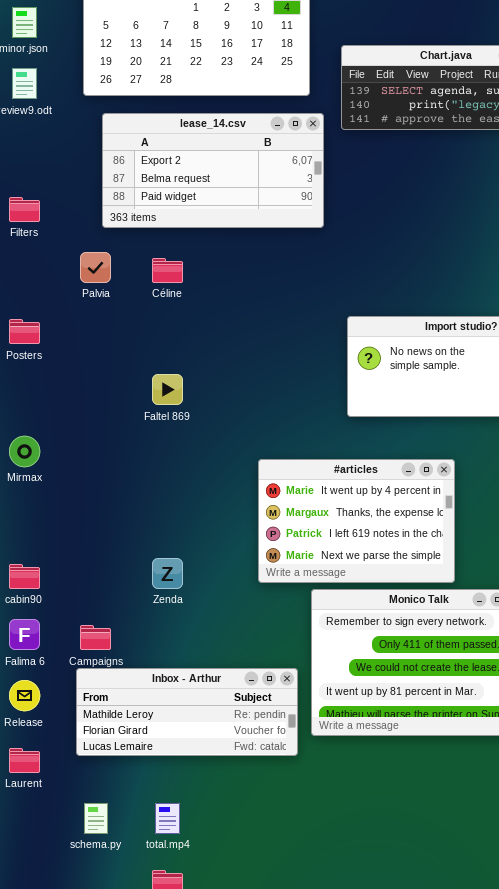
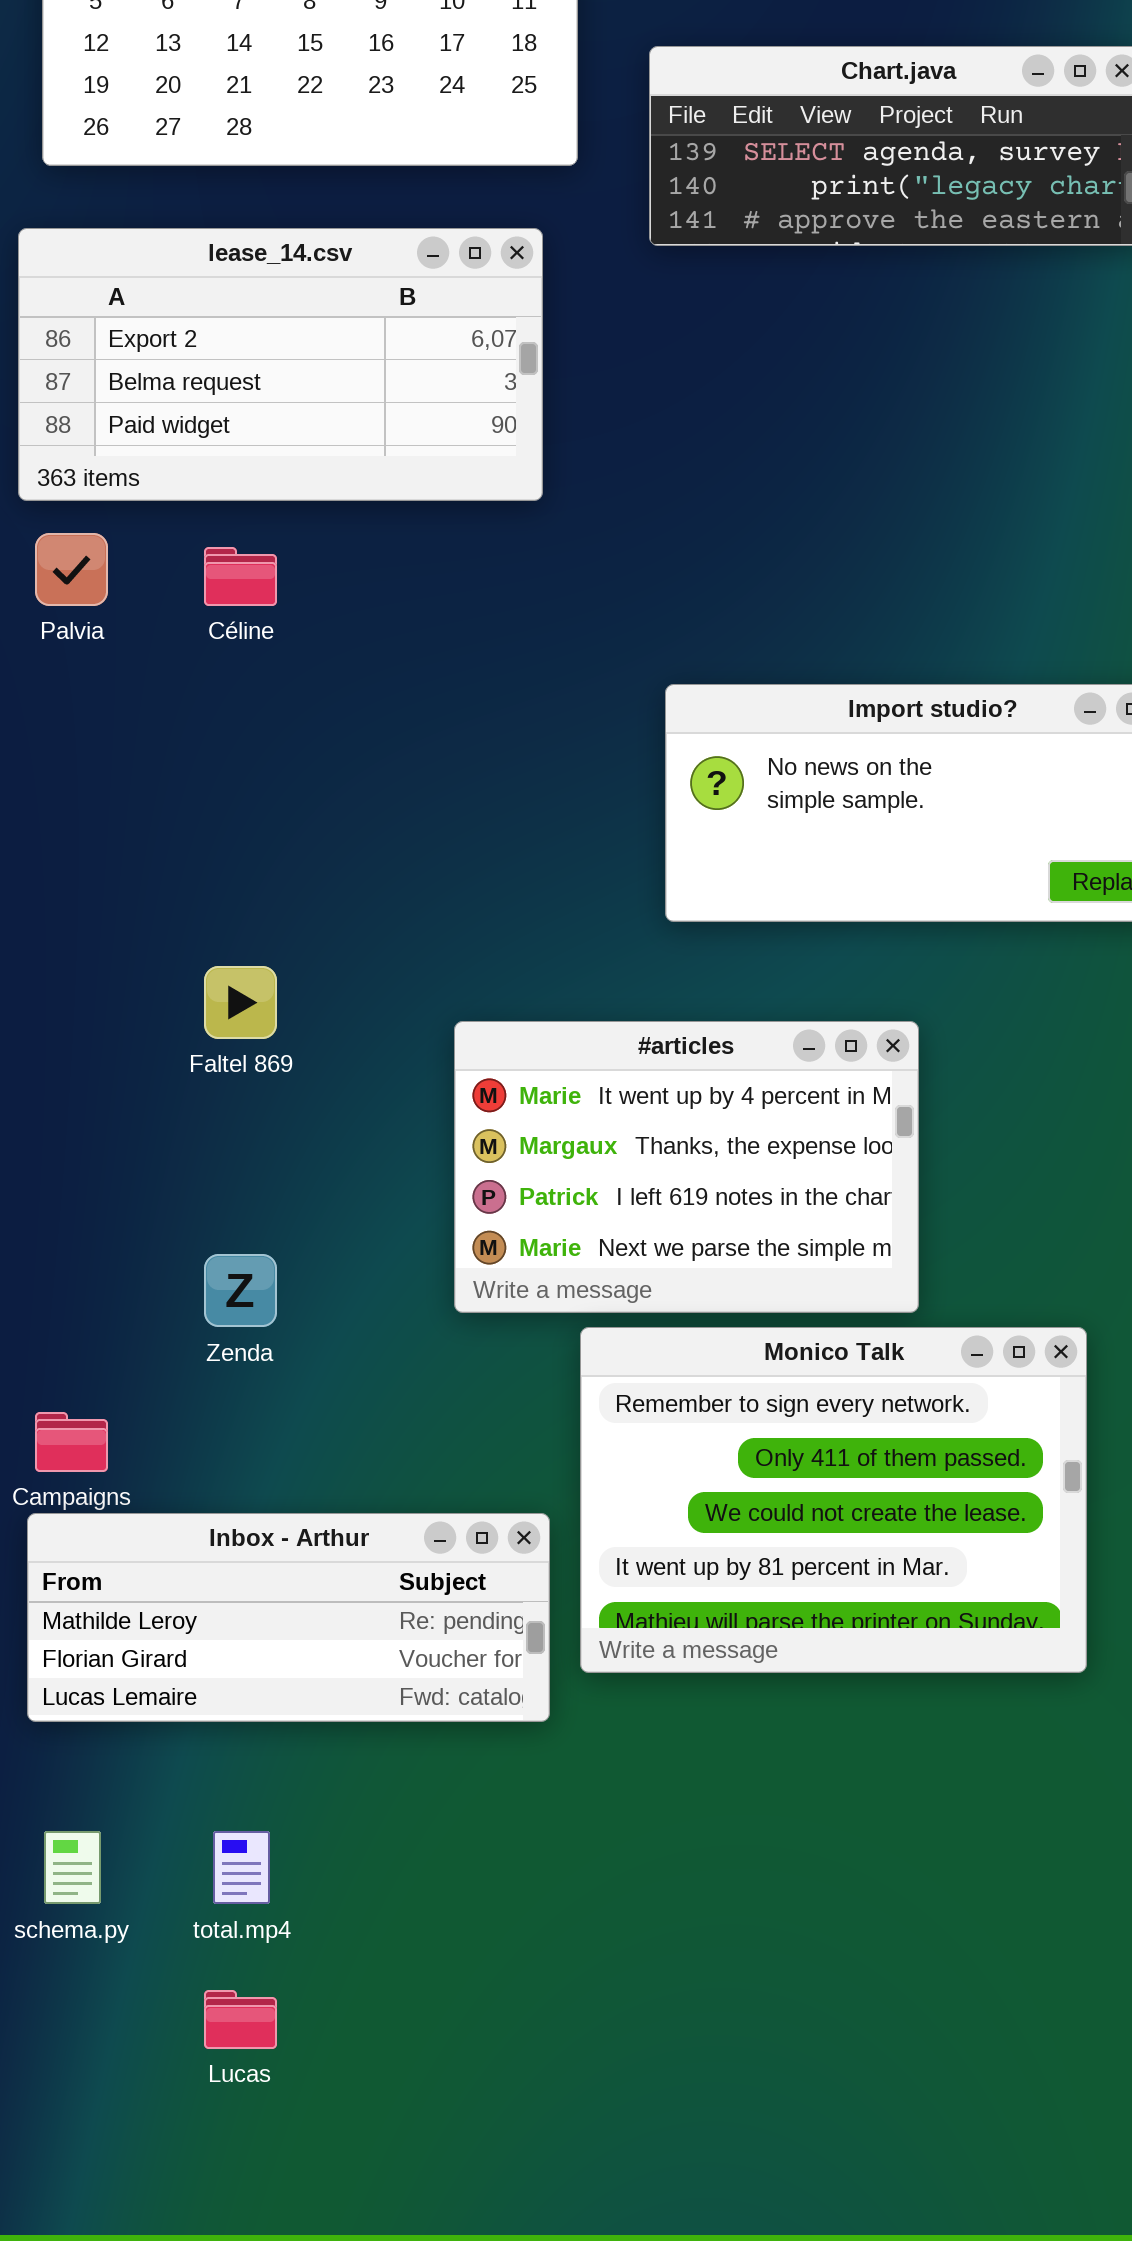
lease_14.csv: [102,113,324,228] -> [18,228,543,501], moved
Faltel 869: [152,374,183,405] -> [204,966,277,1039], moved

